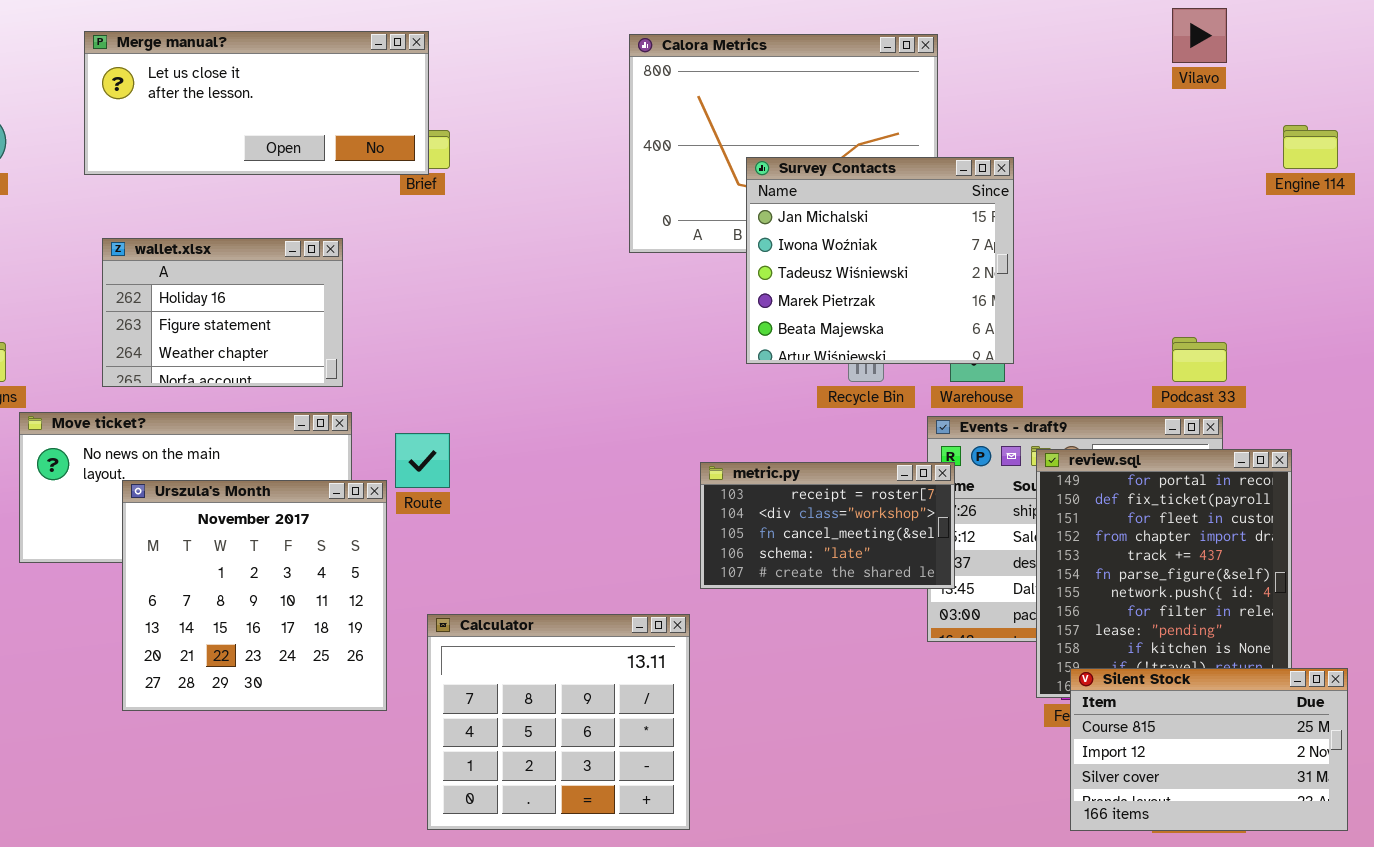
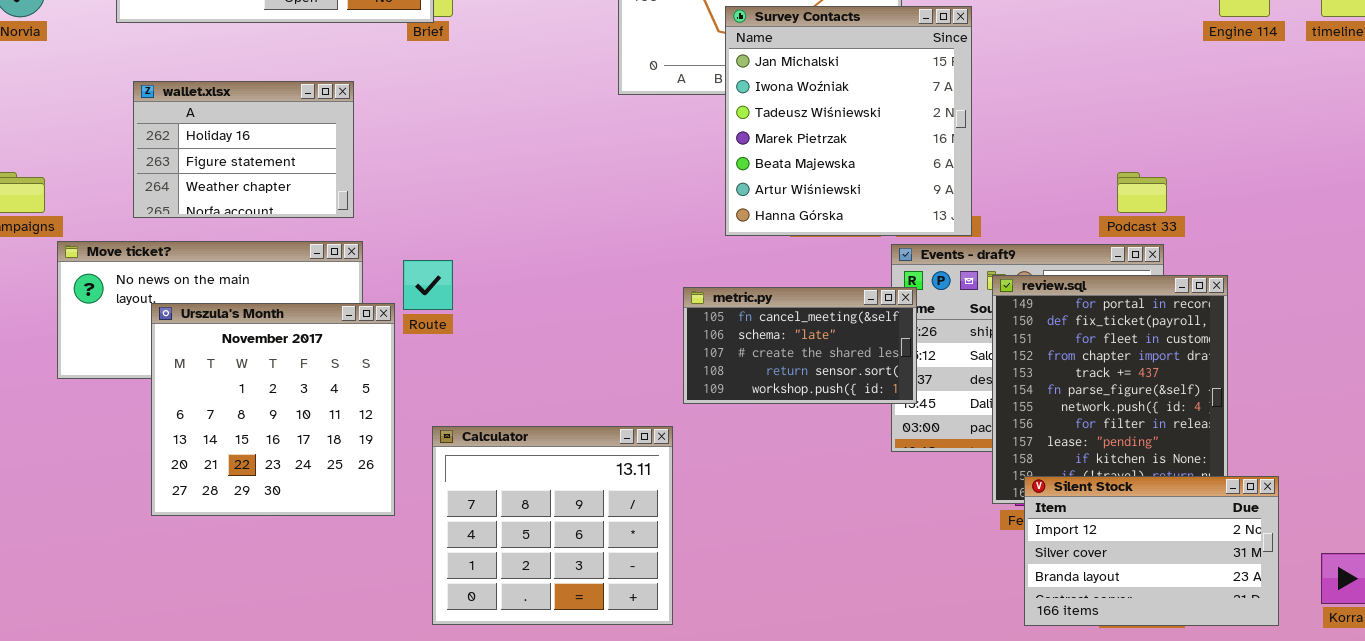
Survey Contacts: [746,157,1014,364] -> [725,6,972,236], resized
metric.py: [700,462,955,589] -> [683,287,917,404], scrolled down 2 rows
Silent Stock: [1070,668,1348,831] -> [1024,476,1279,626], scrolled down 1 row

